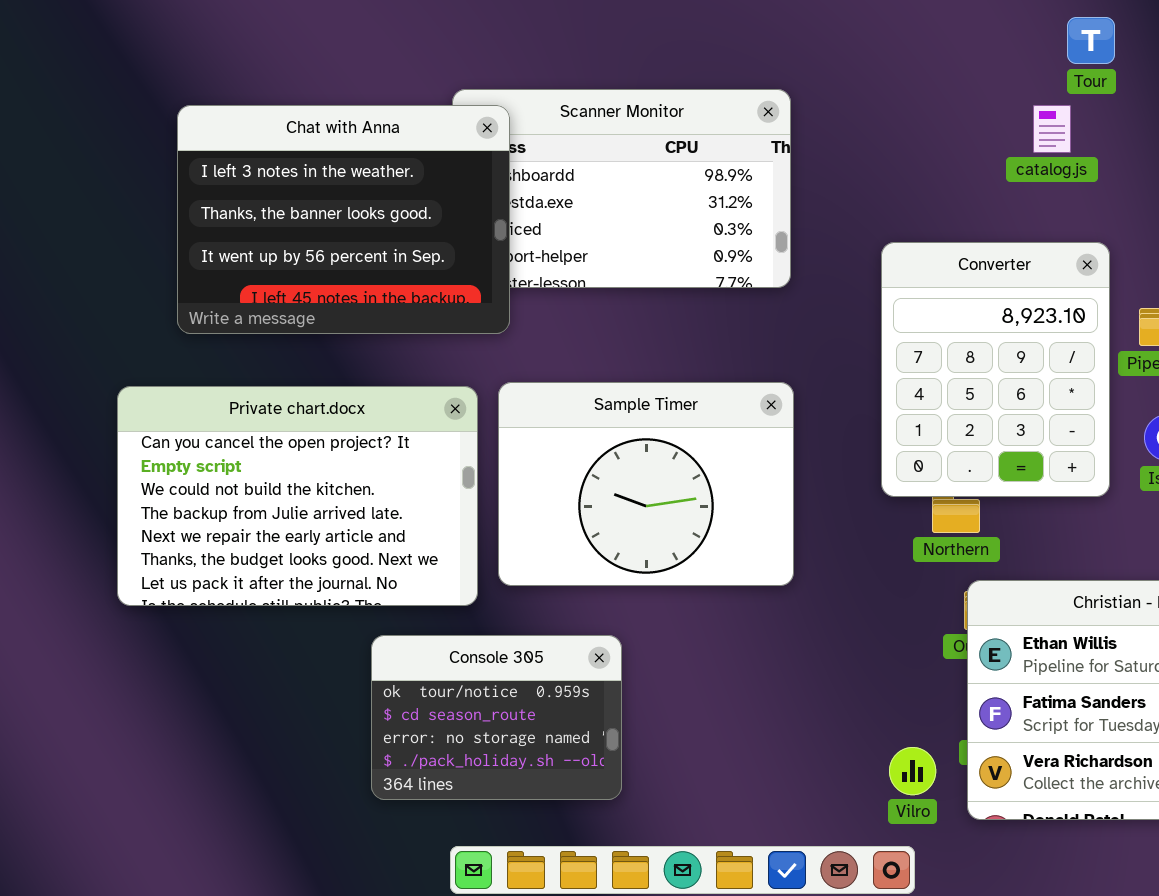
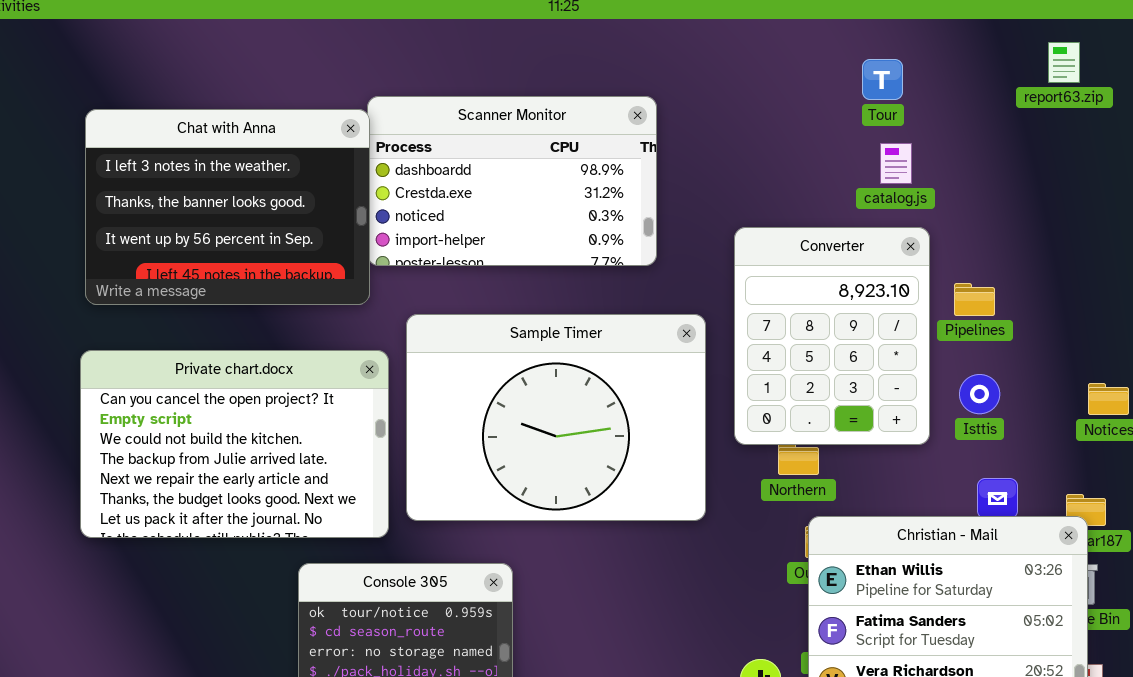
Tour: [1067,17,1115,64] -> [862,59,903,100], moved
Chat with Anna: [177,105,510,334] -> [85,109,370,305], moved
catalog.js: [1033,105,1071,153] -> [880,143,912,184], moved
Sample Timer: [498,382,794,586] -> [406,314,706,521], resized

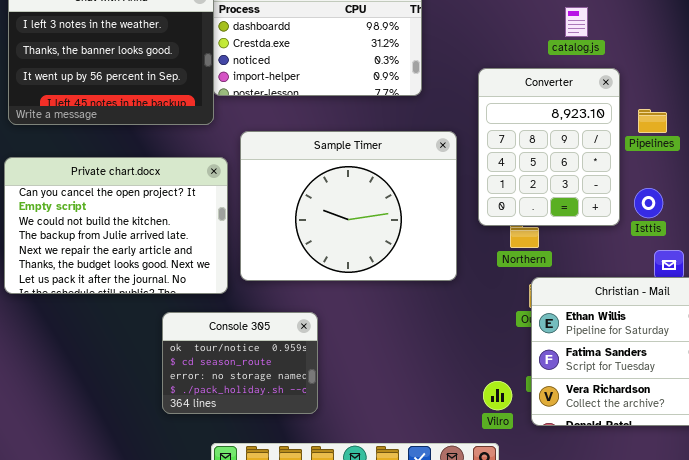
catalog.js: [880,143,912,184] -> [565,7,588,37], moved
Isttis: [959,374,1000,414] -> [634,188,663,218], moved

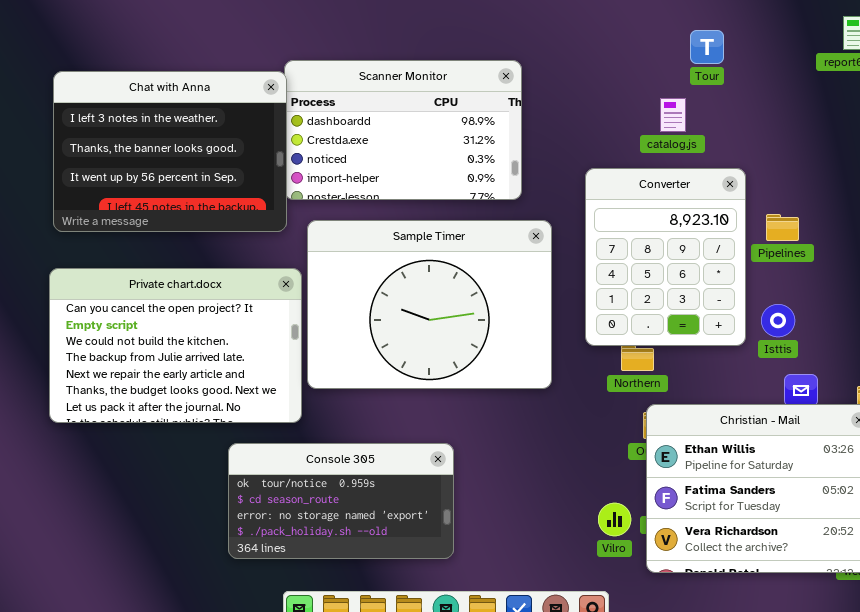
catalog.js: [565,7,588,37] -> [660,98,686,132], moved
Sample Timer: [240,131,457,281] -> [307,220,552,389], moved
Console 305: [162,312,318,414] -> [228,443,454,559], resized
Vilro: [483,381,512,410] -> [598,503,631,536], moved

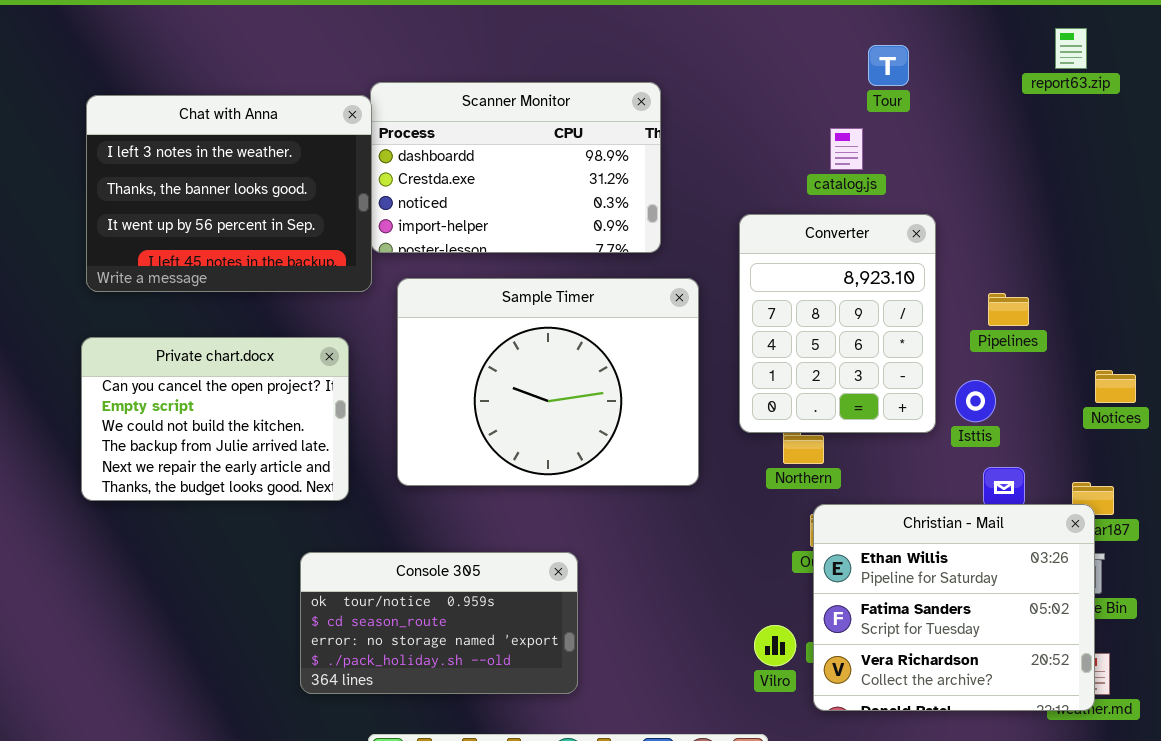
Pipelines: [766,214,799,241] -> [988,293,1029,326], moved
Private chart.docx: [49,268,302,423] -> [81,337,349,501], resized

